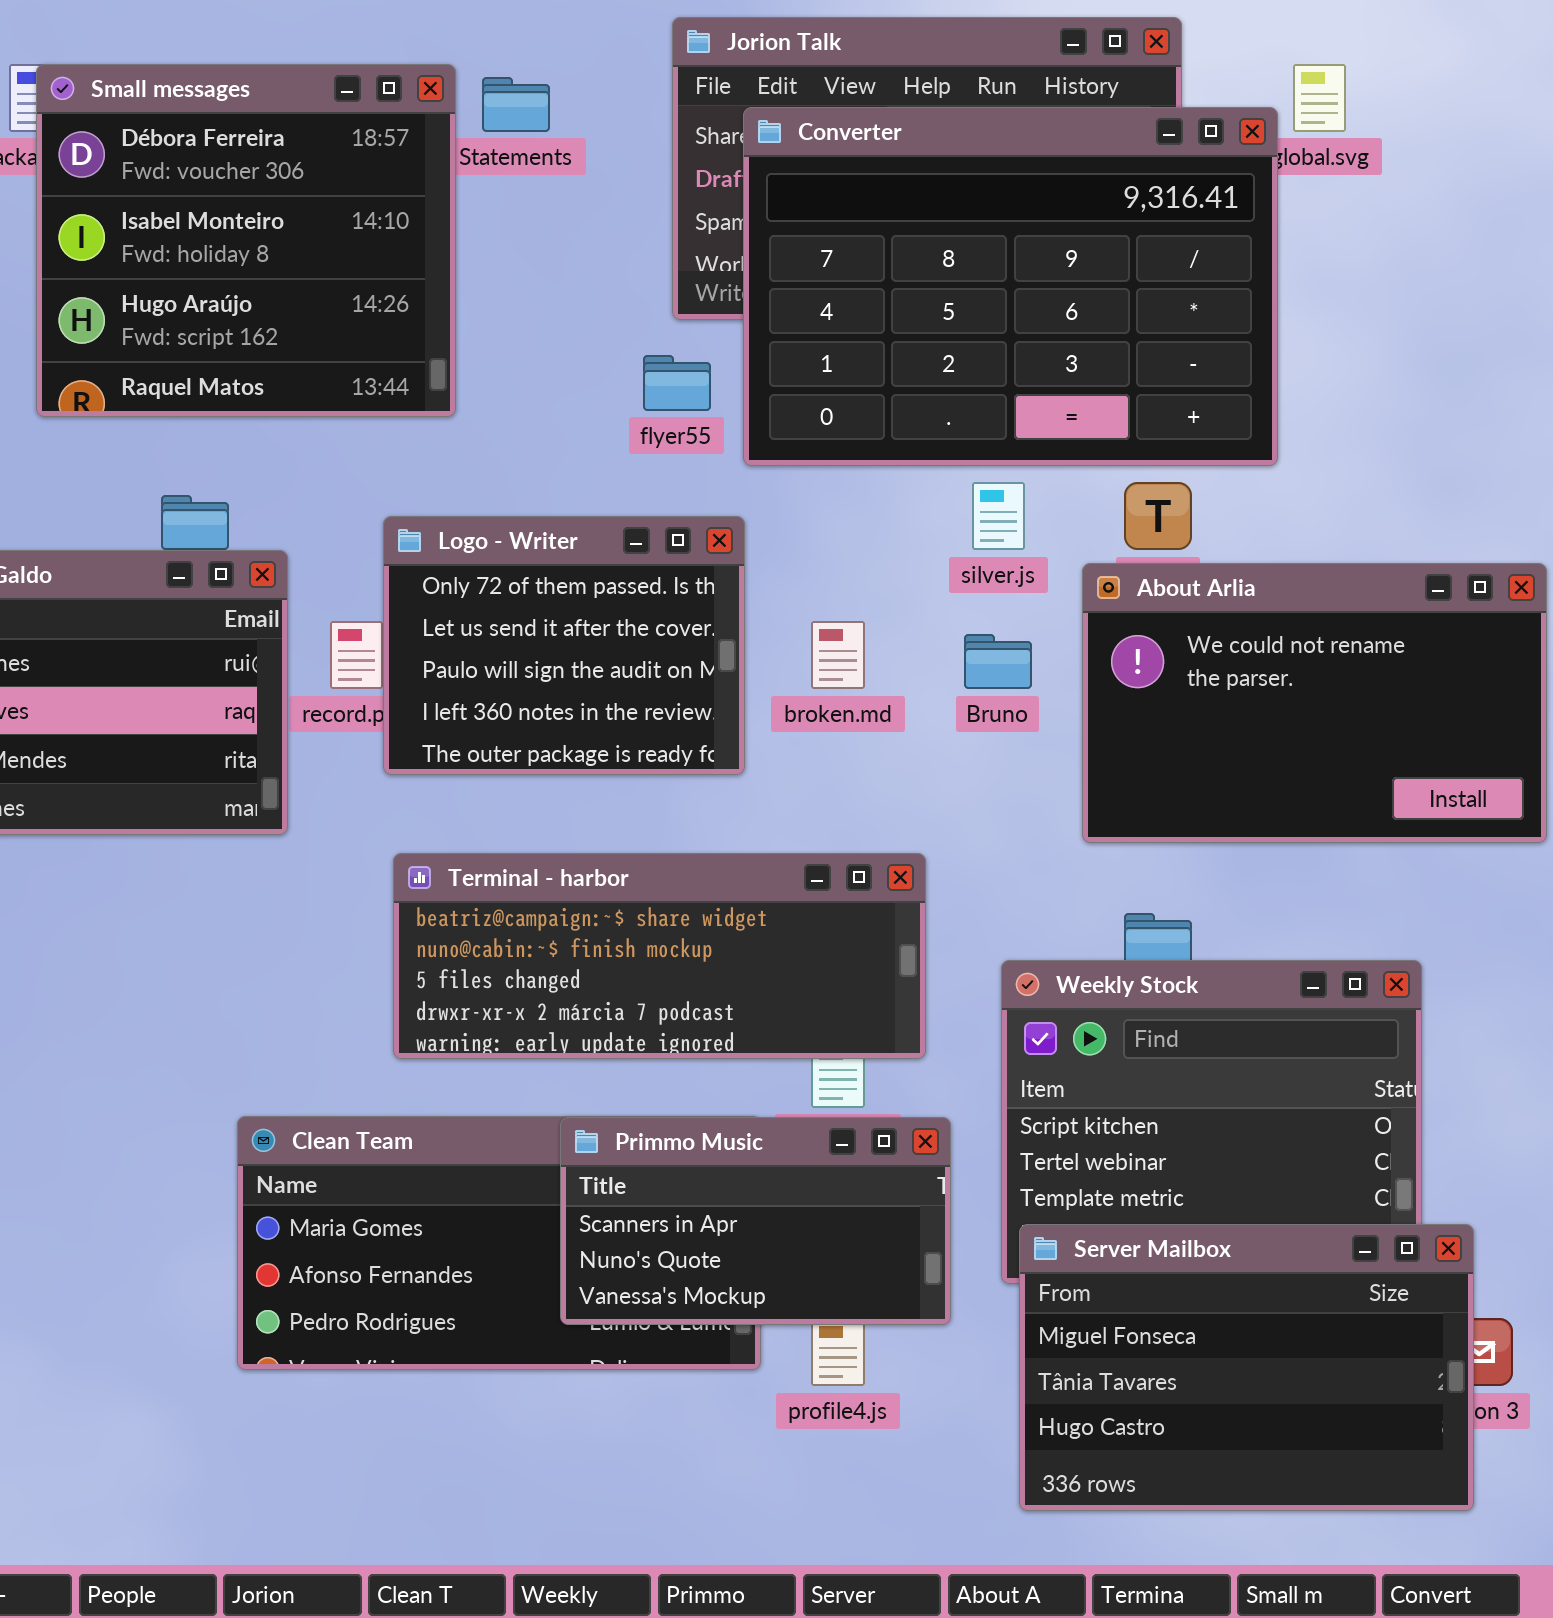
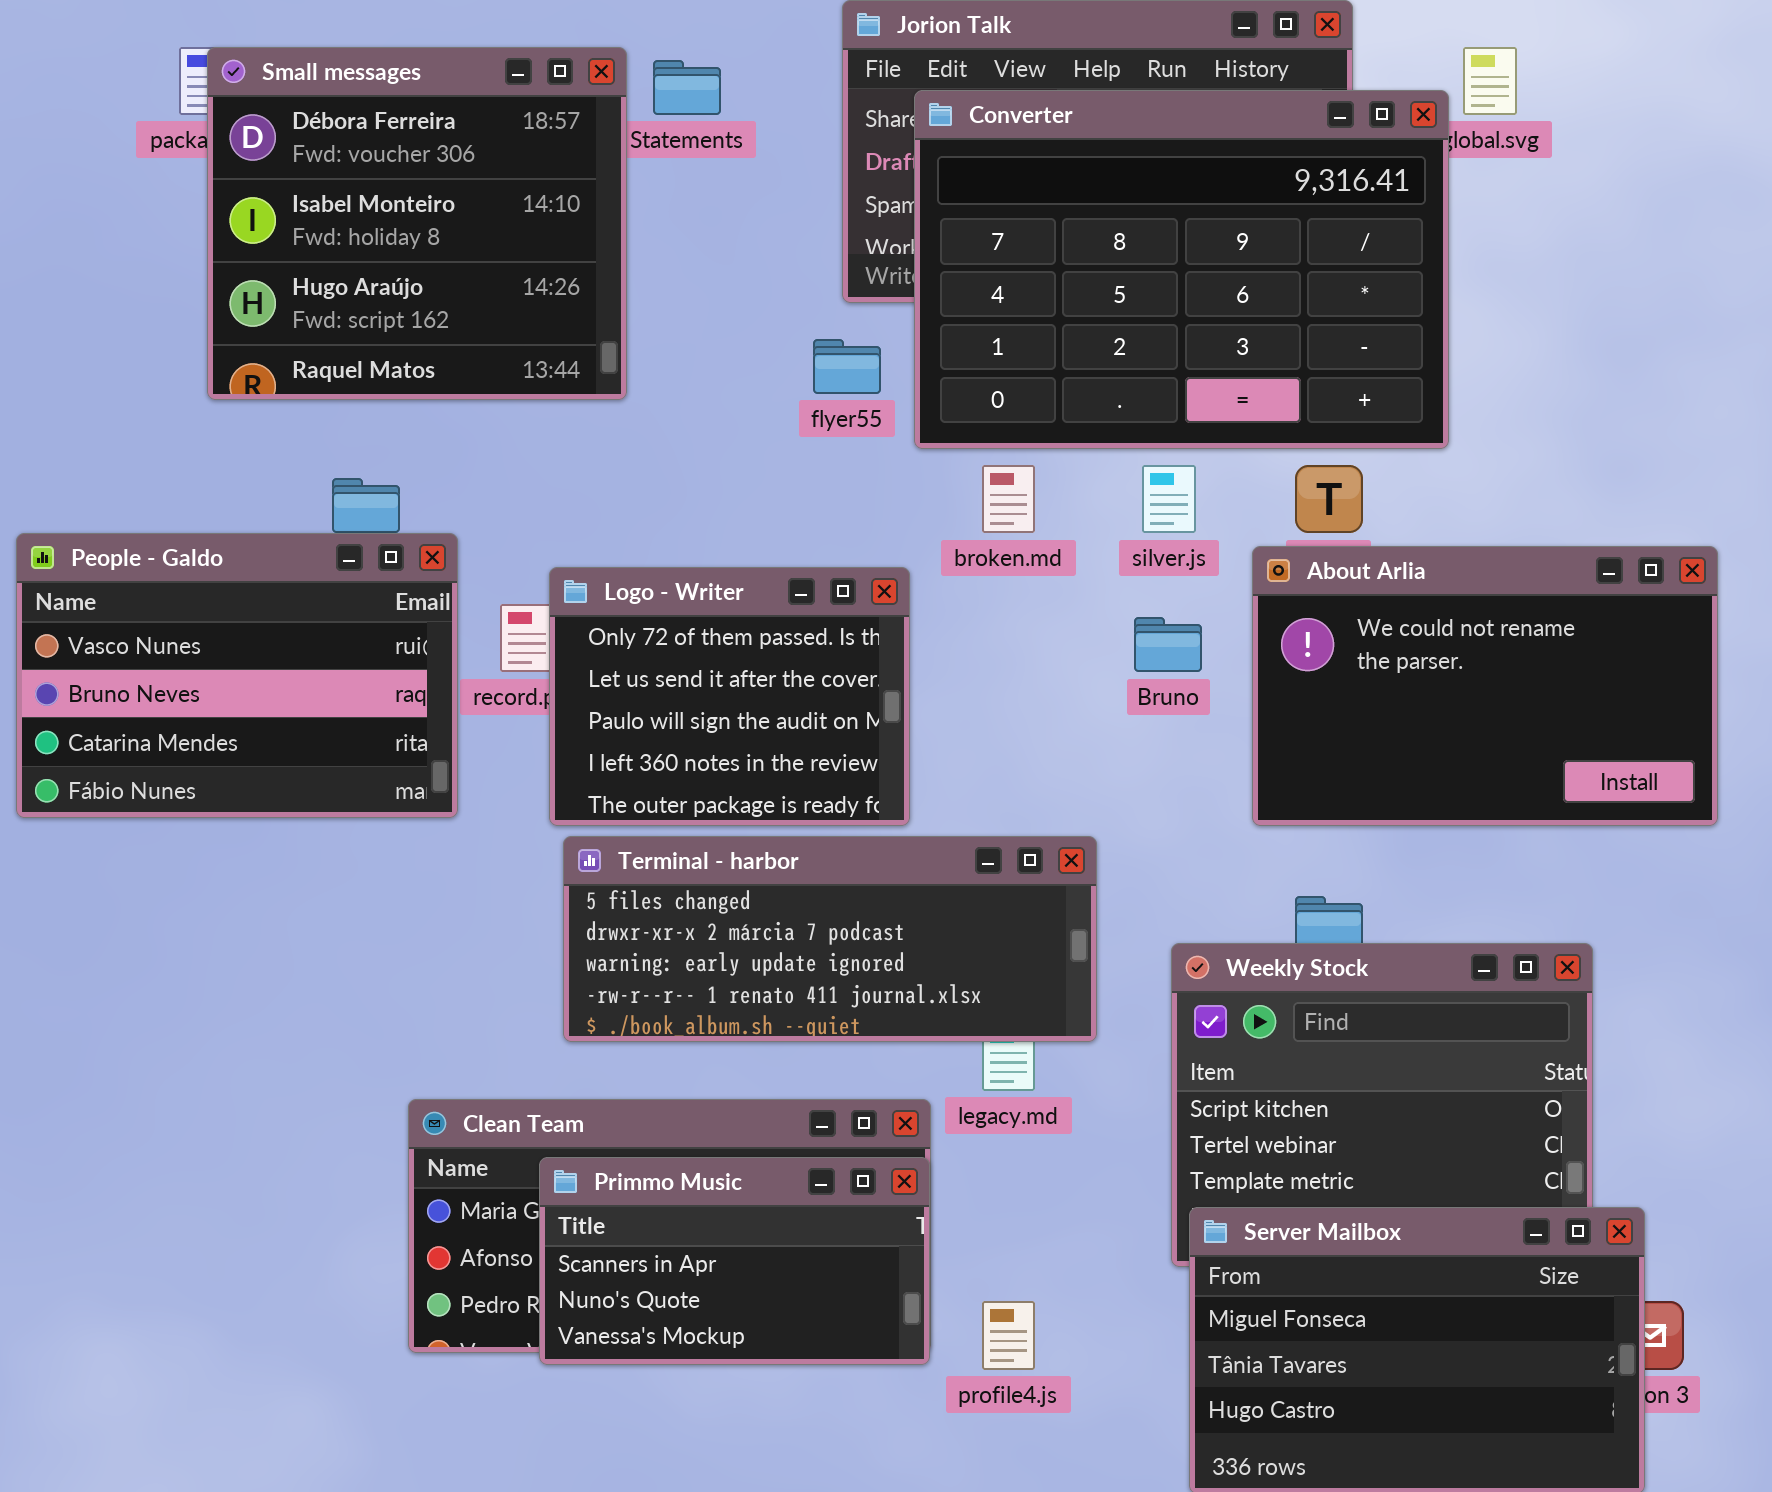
Logo - Writer: [383,516,745,775] -> [549,567,910,826], moved
broken.md: [811,621,865,689] -> [982,465,1035,533], moved
Terminal - harbor: [393,853,926,1059] -> [563,836,1097,1042], scrolled down 2 rows
Primmo Music: [560,1117,951,1325] -> [539,1157,930,1365], moved

